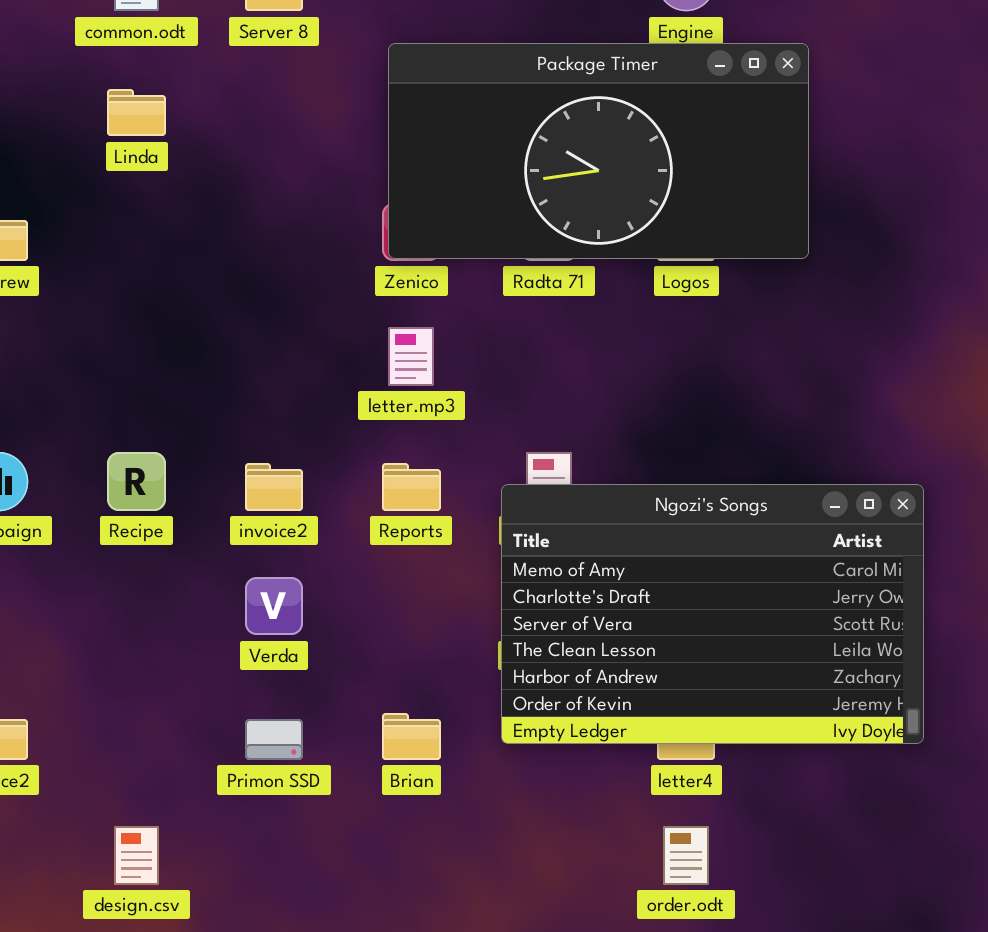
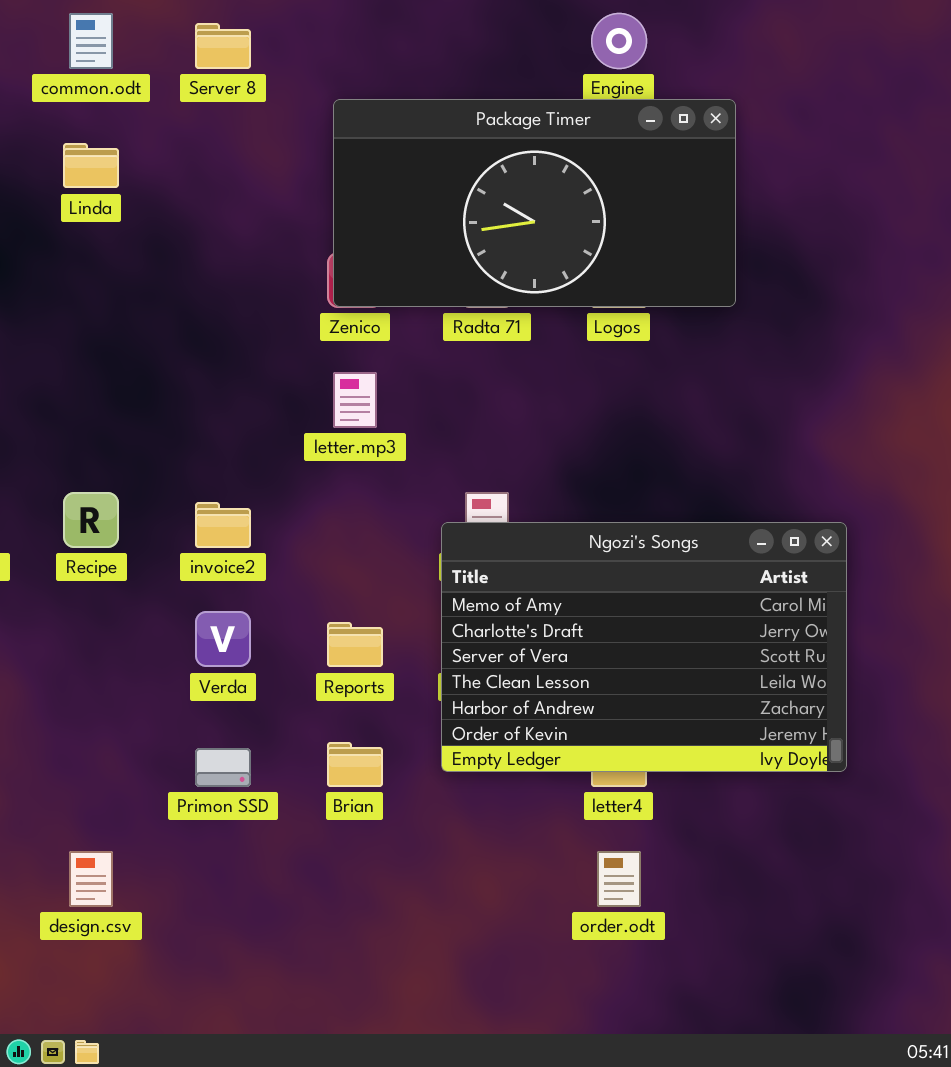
Reports: [382,463,441,511] -> [327,622,383,667], moved

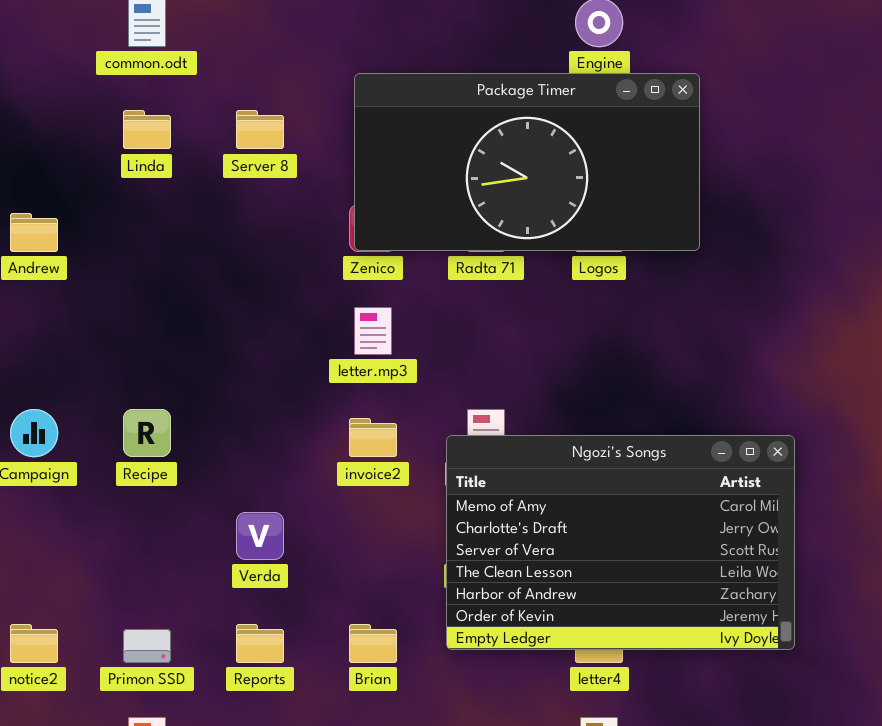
Server 8: [195,23,251,69] -> [236,110,284,149], moved
invoice2: [195,502,251,548] -> [349,418,397,457], moved
Reports: [327,622,383,667] -> [236,624,284,663], moved
Primon SSD: [195,748,251,787] -> [123,629,171,663], moved

